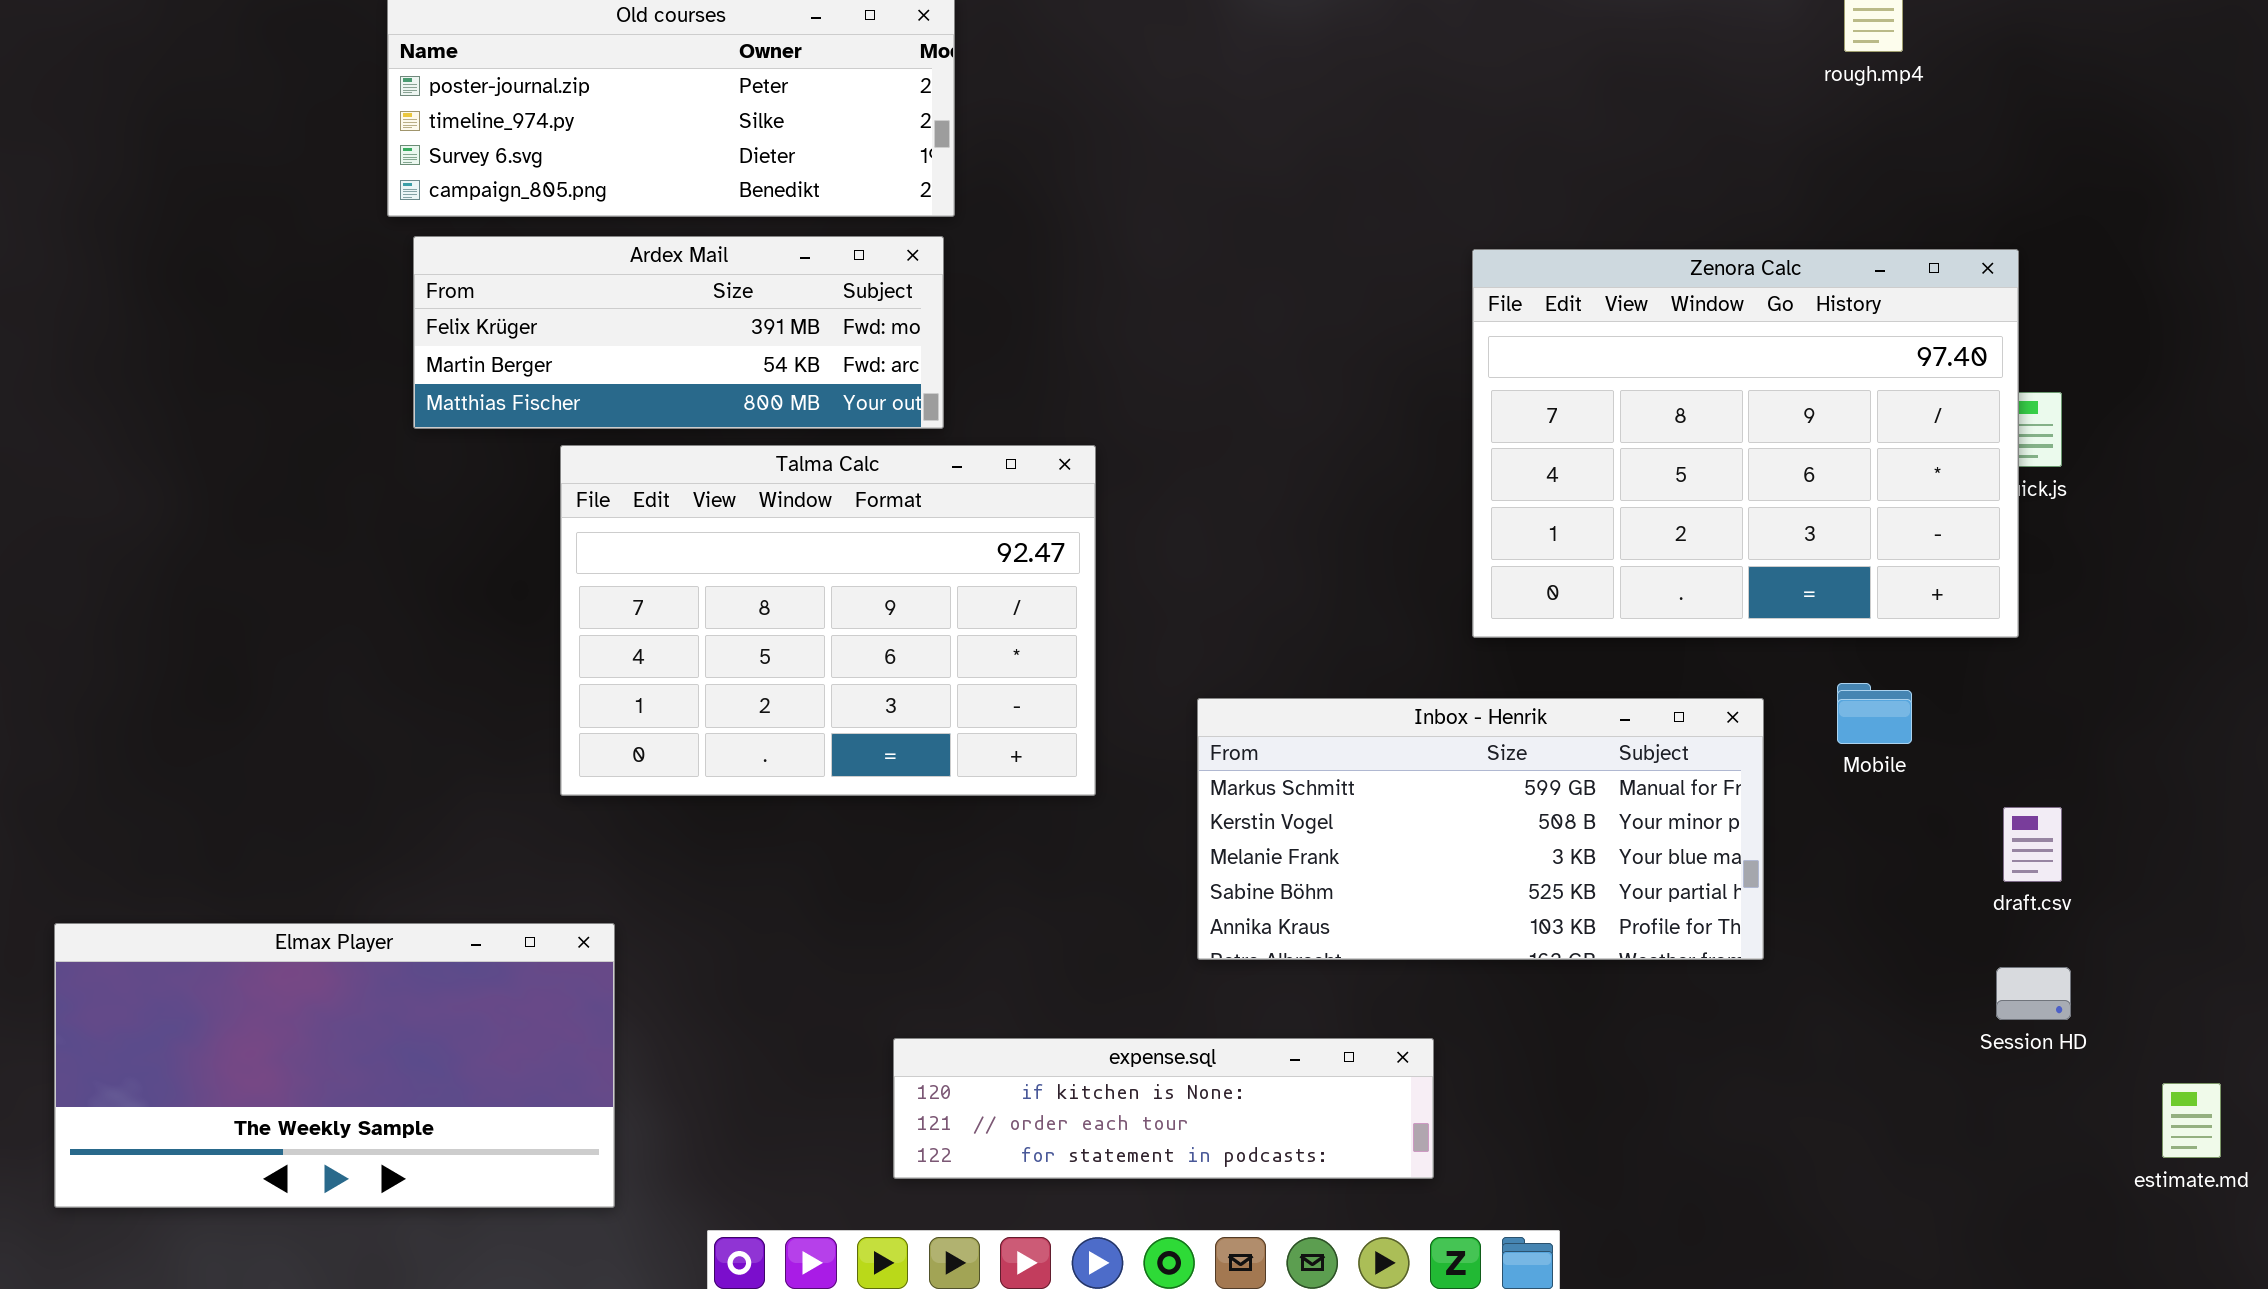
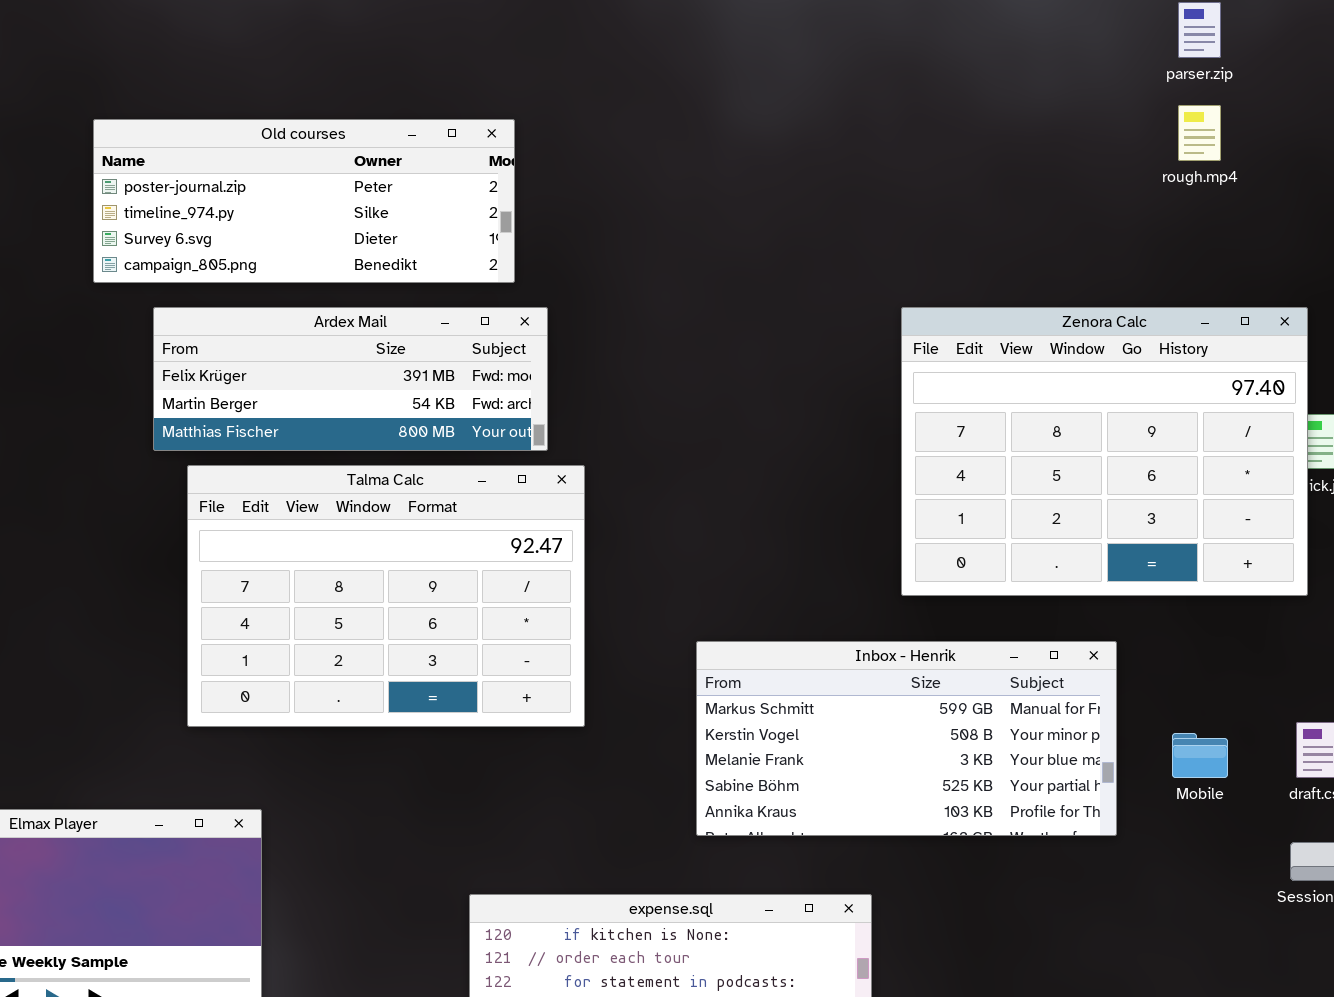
Ardex Mail: [413,236,944,429] -> [153,307,548,451], moved
Talma Calc: [560,445,1096,796] -> [187,465,585,727], moved
Mobile: [1837,683,1912,744] -> [1172,733,1228,778], moved

